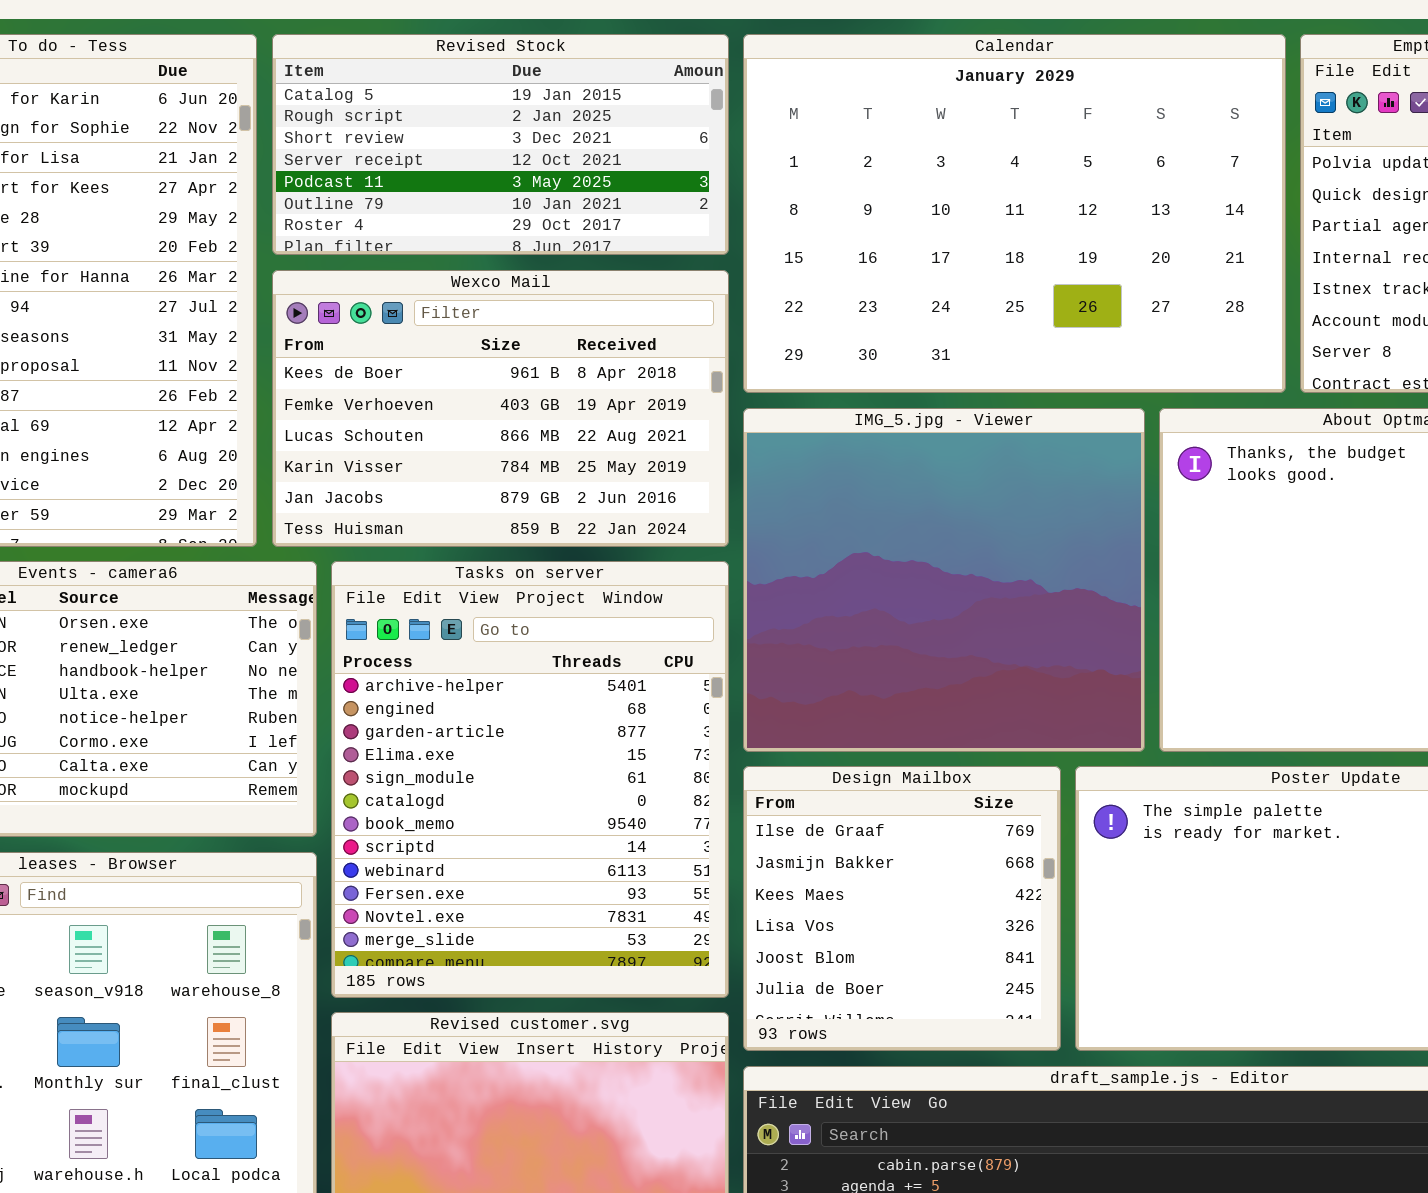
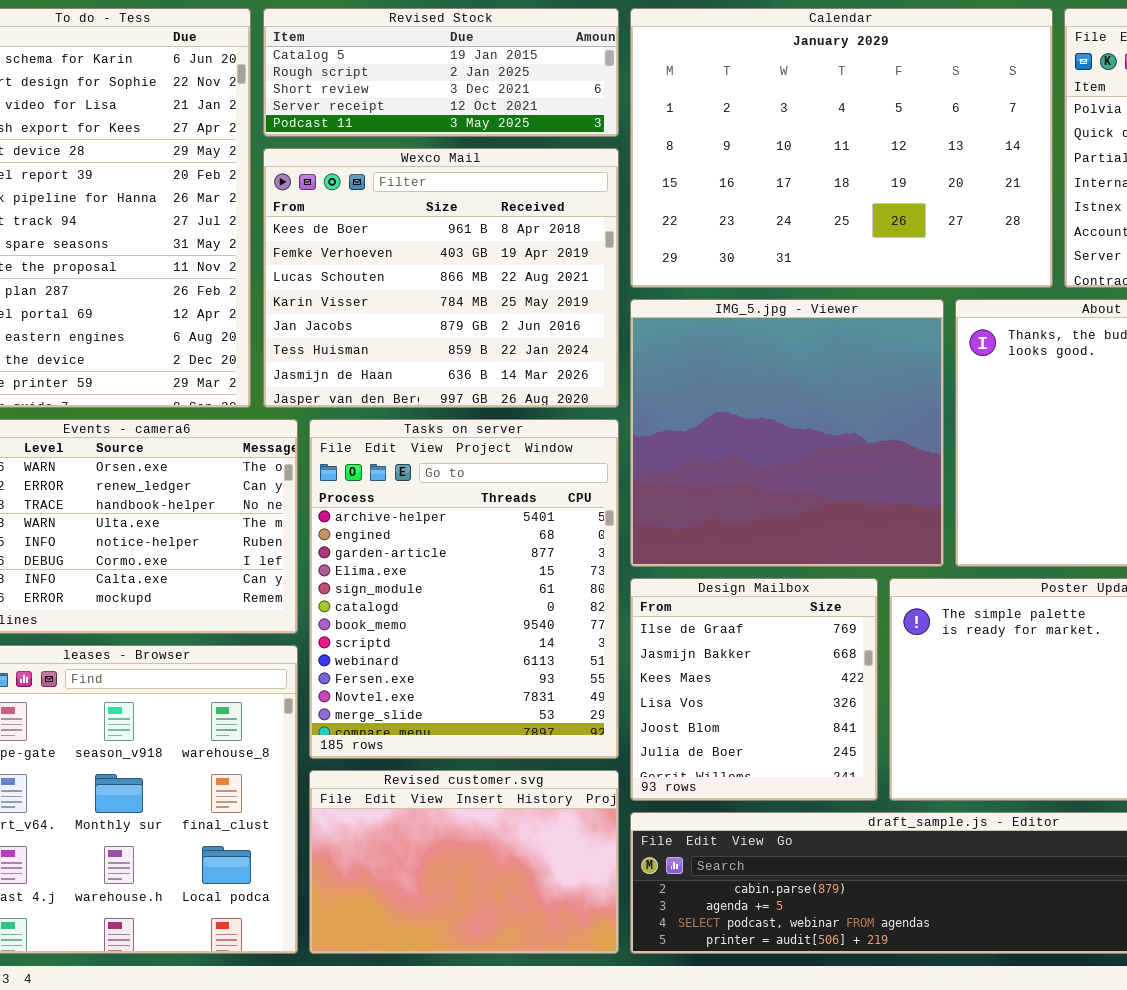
Revised Stock: [272,34,729,255] -> [263,8,619,137], resized
Wexco Mail: [272,270,729,547] -> [263,148,619,408], resized

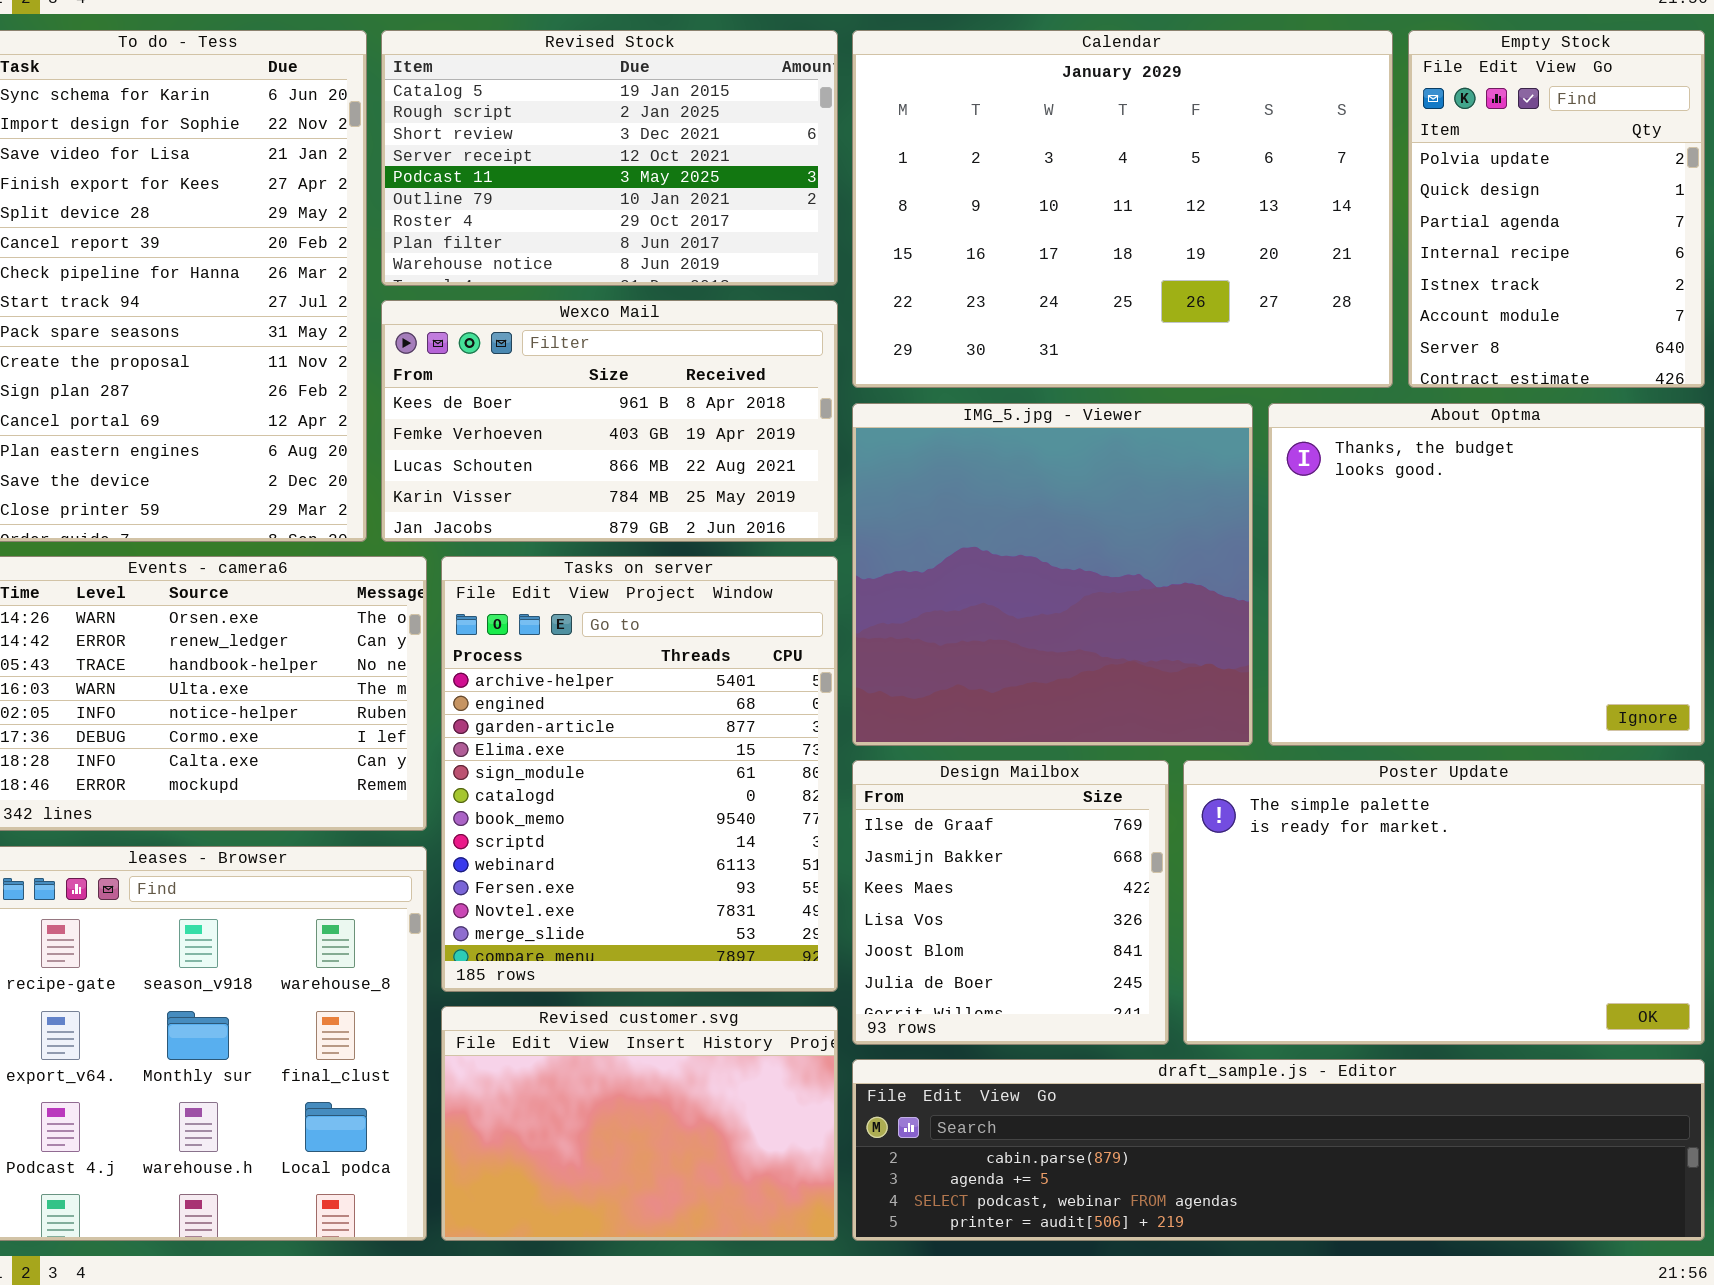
Revised Stock: [263,8,619,137] -> [381,30,838,286], resized
Wexco Mail: [263,148,619,408] -> [381,300,838,542], resized

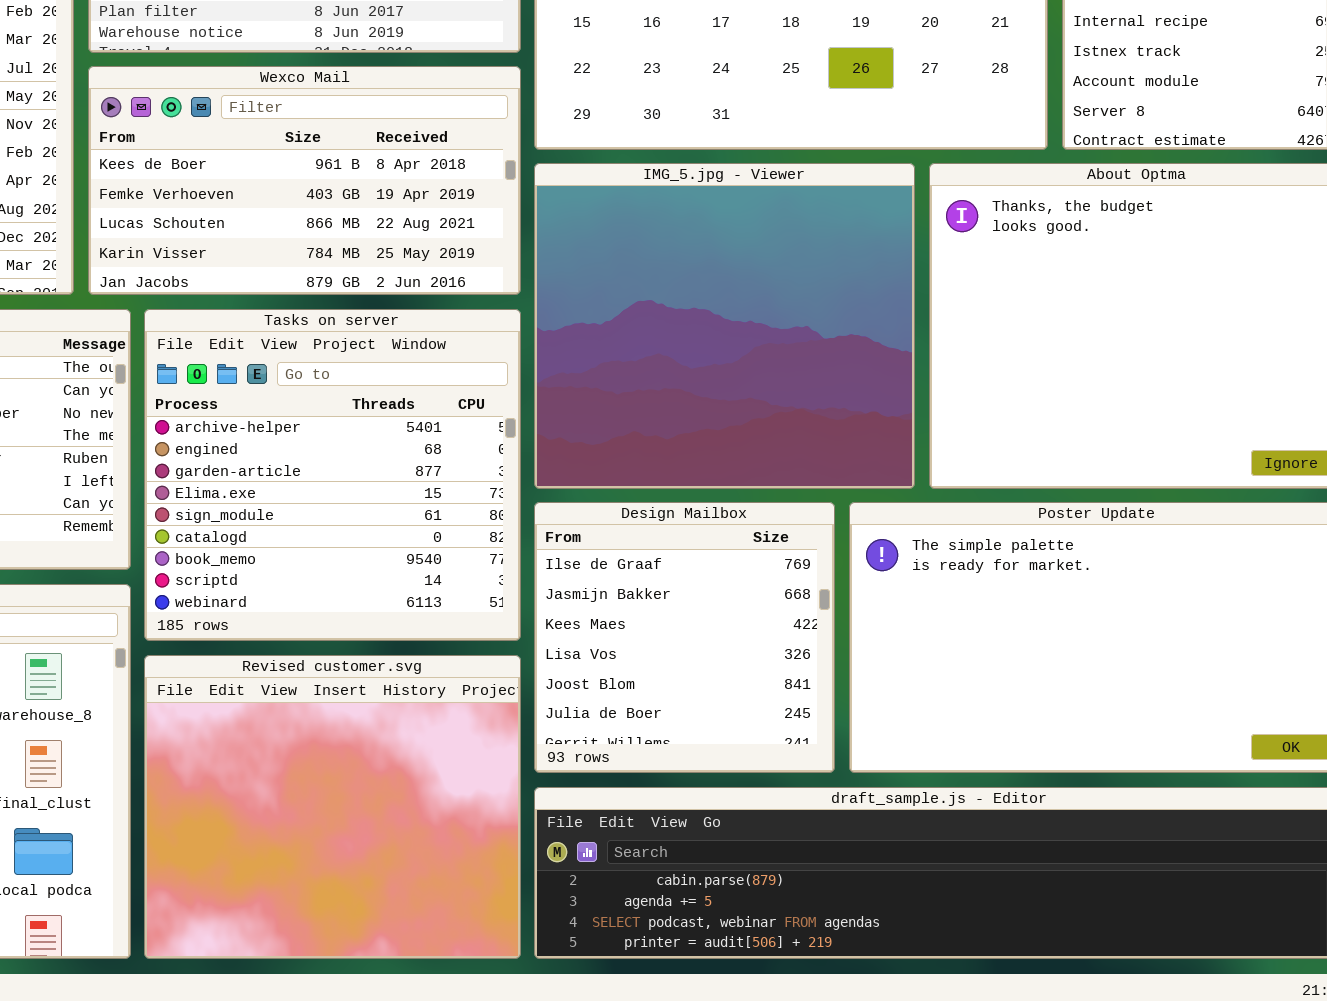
Tasks on server: [441,556,838,992] -> [144,309,521,641], resized
Revised customer.svg: [441,1006,838,1241] -> [144,655,521,959], resized

